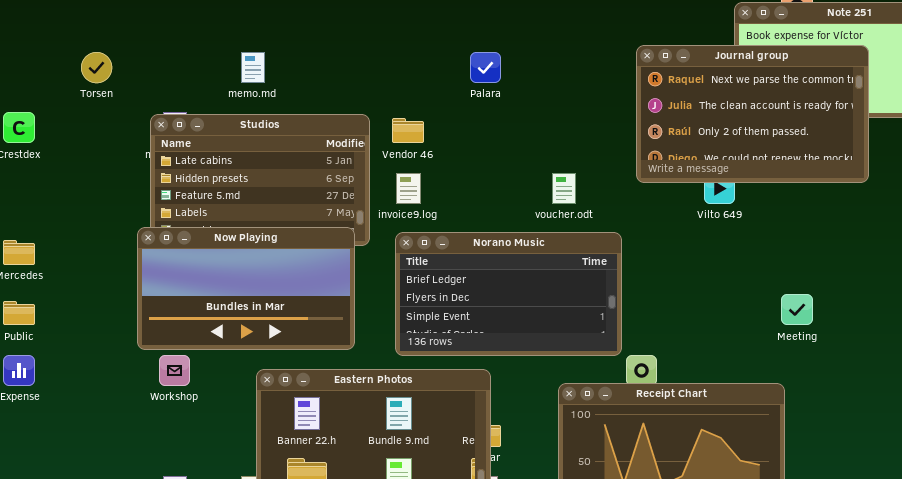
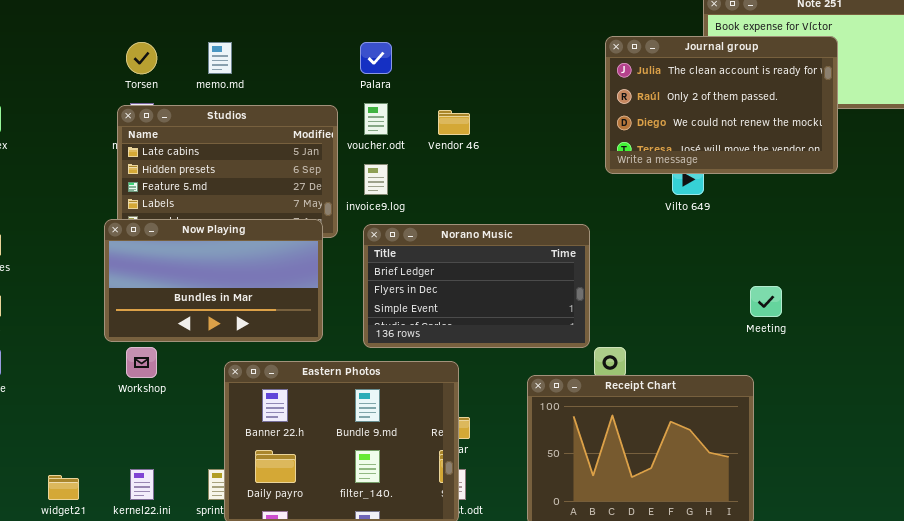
Journal group: [636,45,869,183] -> [605,36,838,174], scrolled down 1 row
Torsen: [81,52,112,83] -> [126,42,157,74], moved
Palara: [470,52,501,83] -> [360,42,392,74], moved
Vendor 46: [392,118,424,143] -> [438,110,470,135], moved
voucher.odt: [552,173,576,204] -> [364,103,388,135], moved

